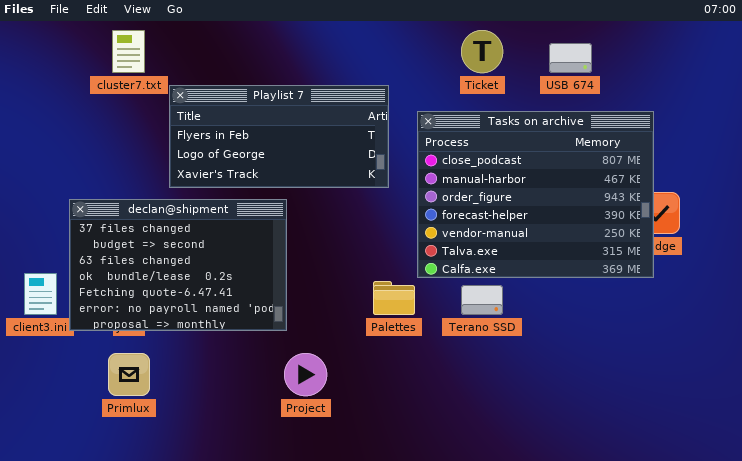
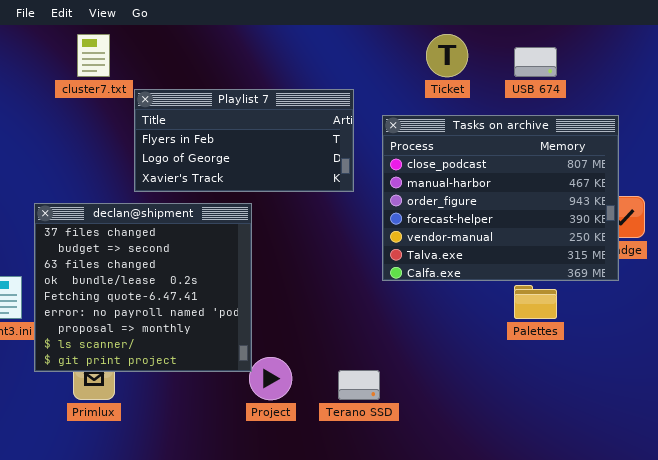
declan@shipment: [69,199,287,331] -> [34,203,252,372], resized
Palettes: [373,281,415,315] -> [514,285,557,319], moved
Terano SSD: [461,285,503,315] -> [338,370,380,400], moved

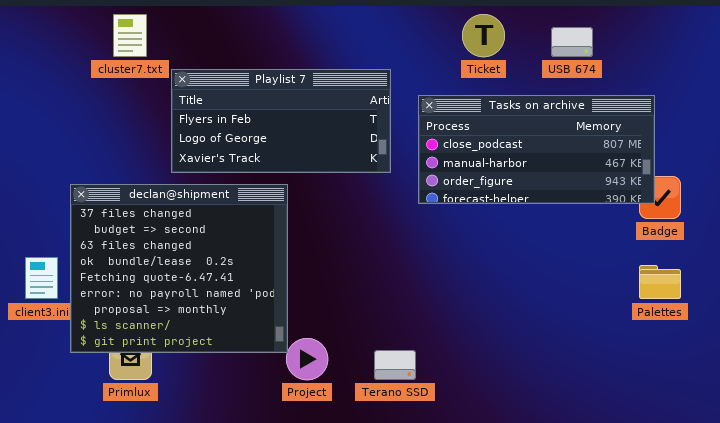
Tasks on archive: [382,115,619,281] -> [418,95,655,204], resized
Palettes: [514,285,557,319] -> [639,265,681,299], moved

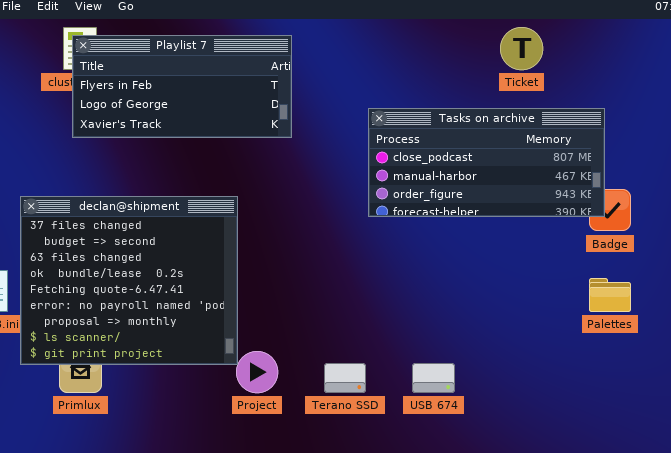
Ticket: [462,14,505,57] -> [500,27,543,70], moved
USB 674: [551,27,593,57] -> [412,363,455,393], moved
Playlist 7: [171,69,391,173] -> [72,35,292,138], moved

